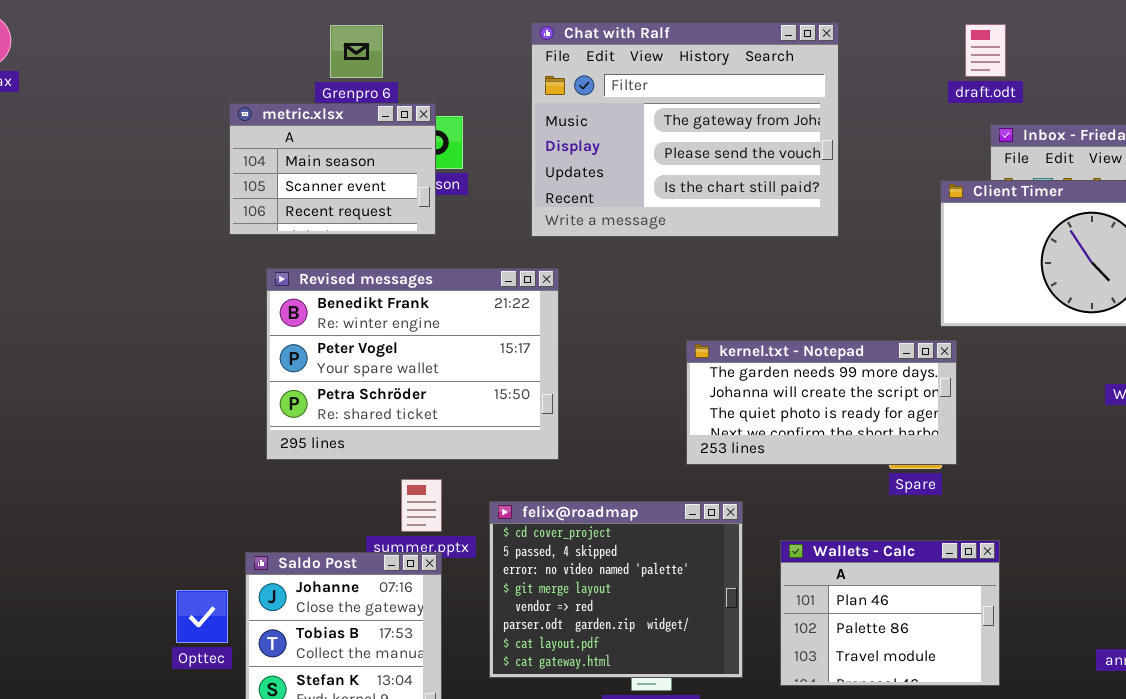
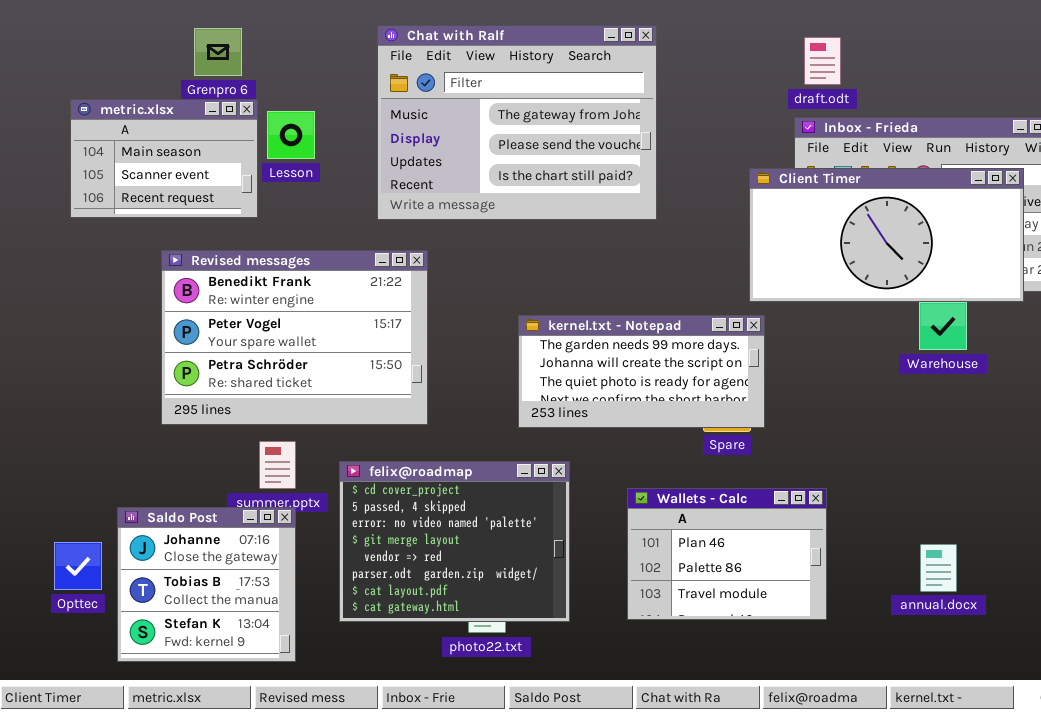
draft.odt: [965,24,1006,77] -> [804,37,841,85], moved
metric.xlsx: [229,103,436,235] -> [70,99,258,218], moved
Revised messages: [266,268,559,460] -> [161,250,428,425], moved
Wallets - Calc: [780,540,1000,686] -> [627,488,827,620], moved

